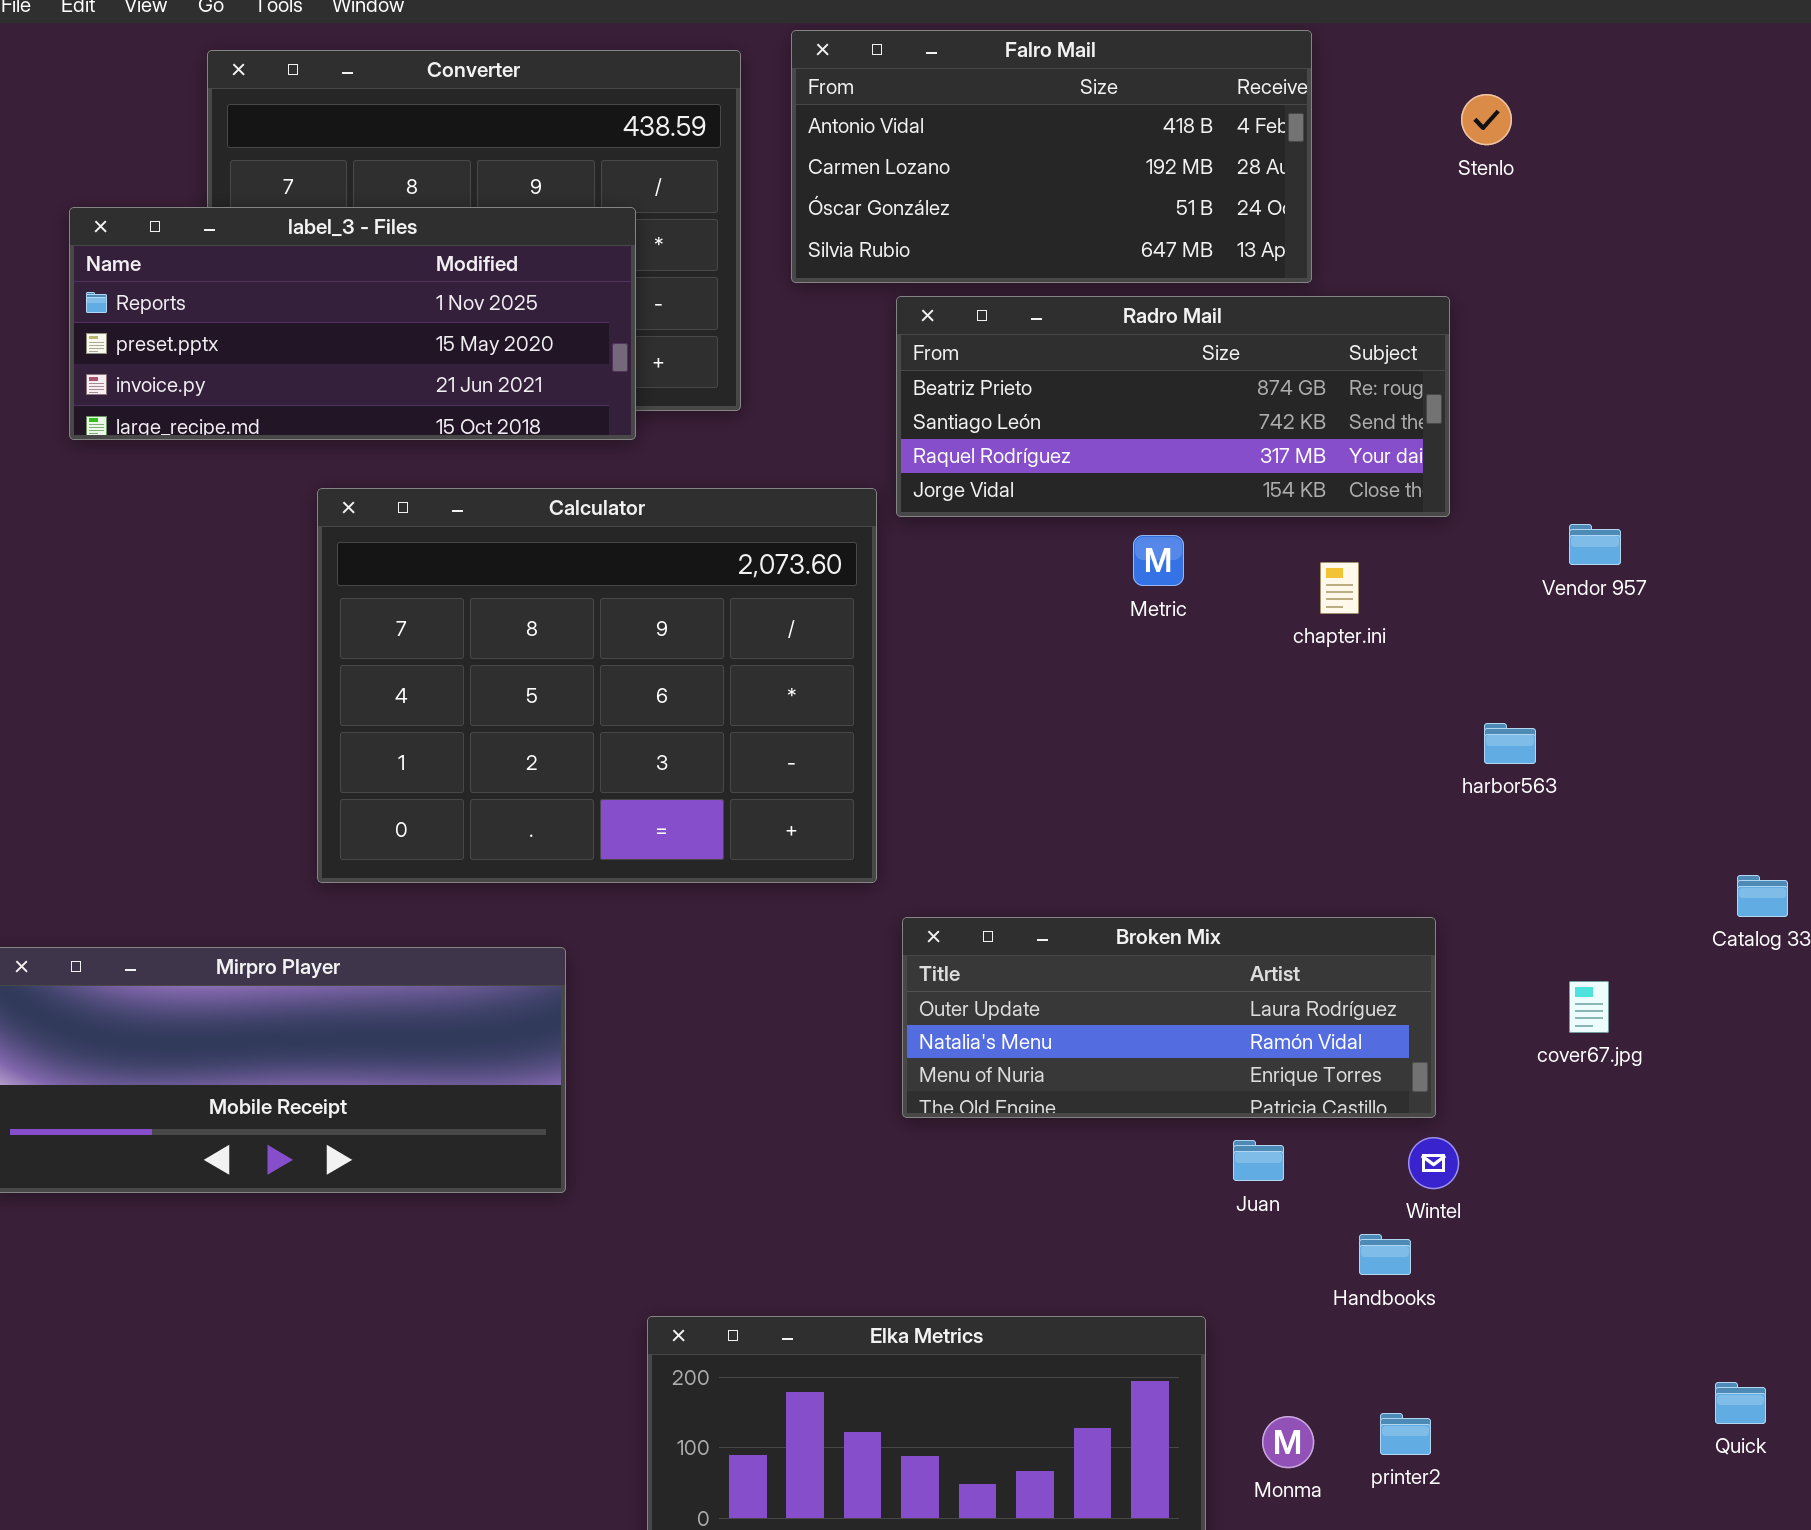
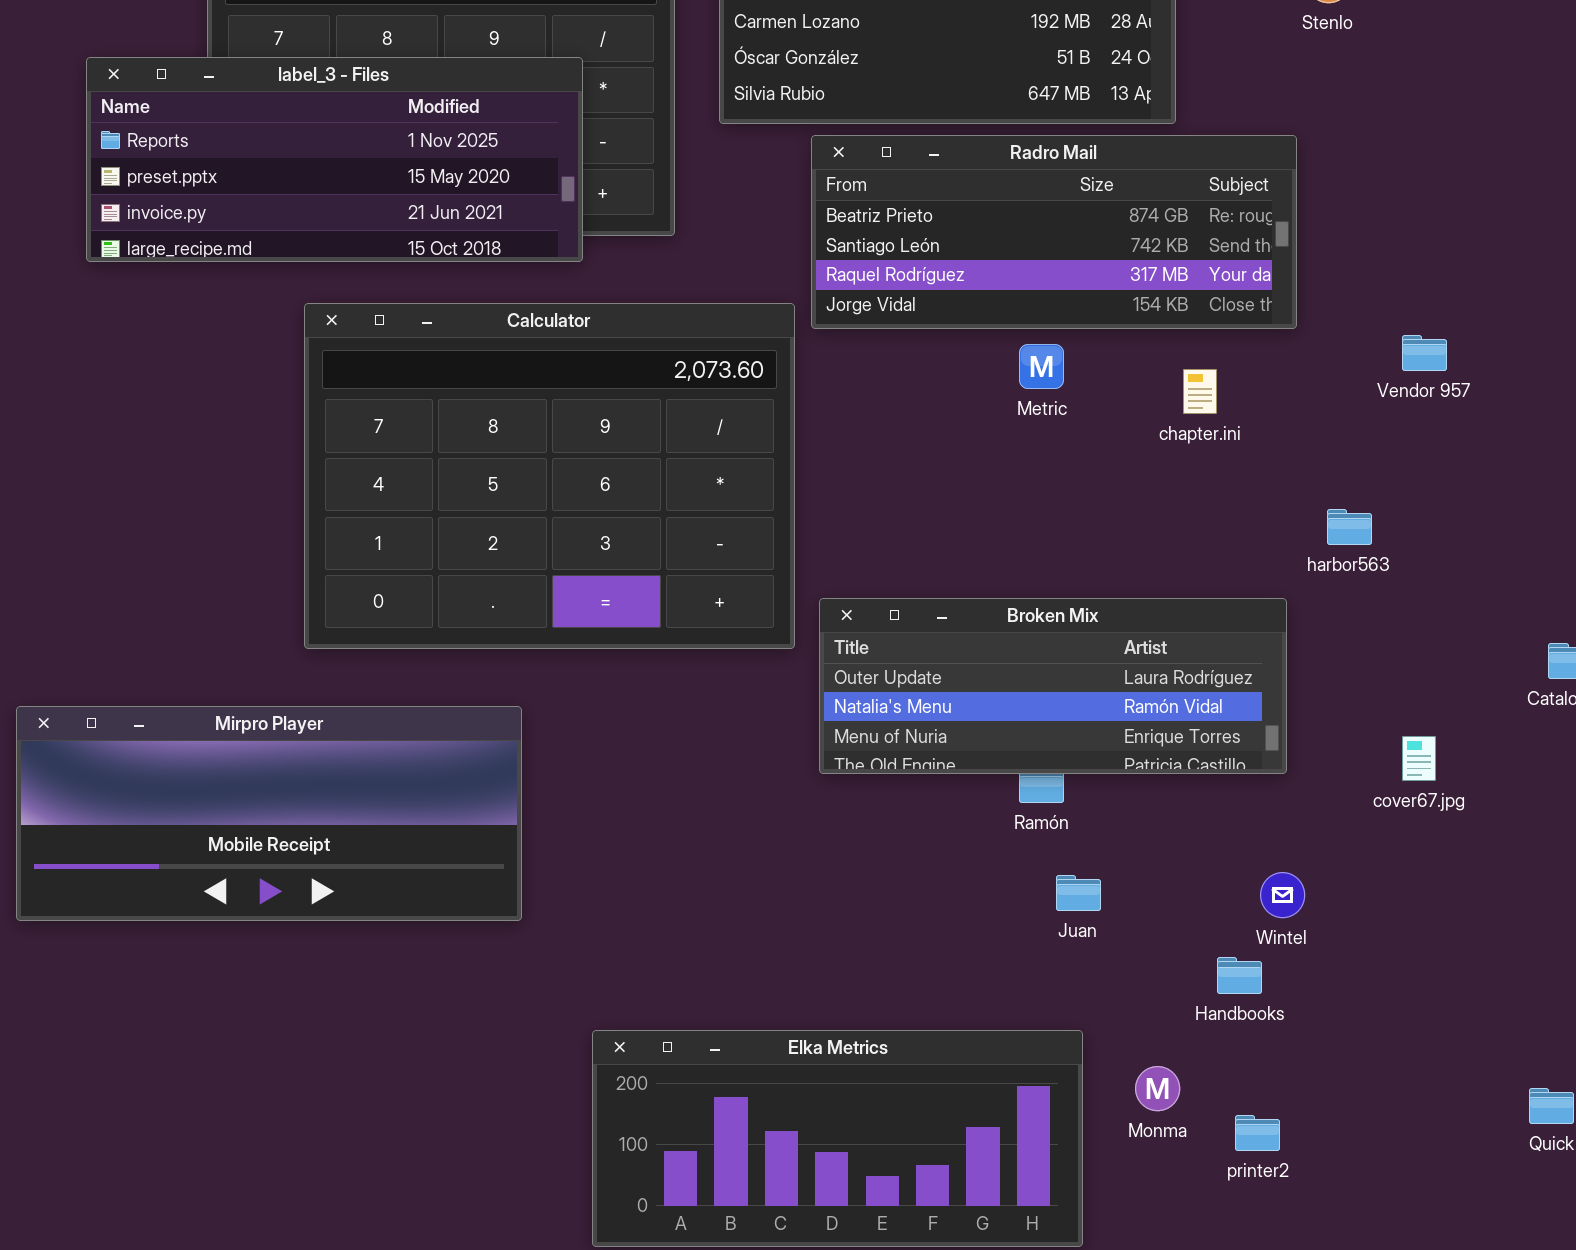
Broken Mix: [902,917,1436,1118] -> [819,598,1287,774], moved
Juan: [1233,1140,1284,1181] -> [1056,875,1101,911], moved
Monma: [1262,1416,1314,1468] -> [1135,1066,1180,1111], moved

